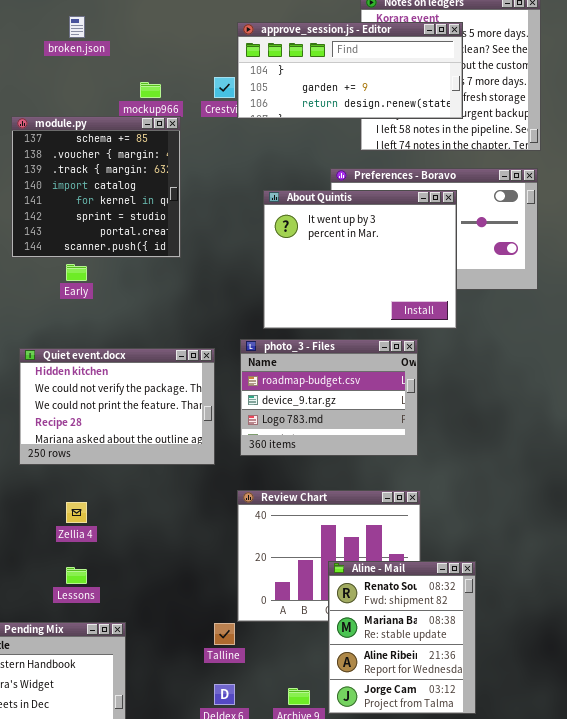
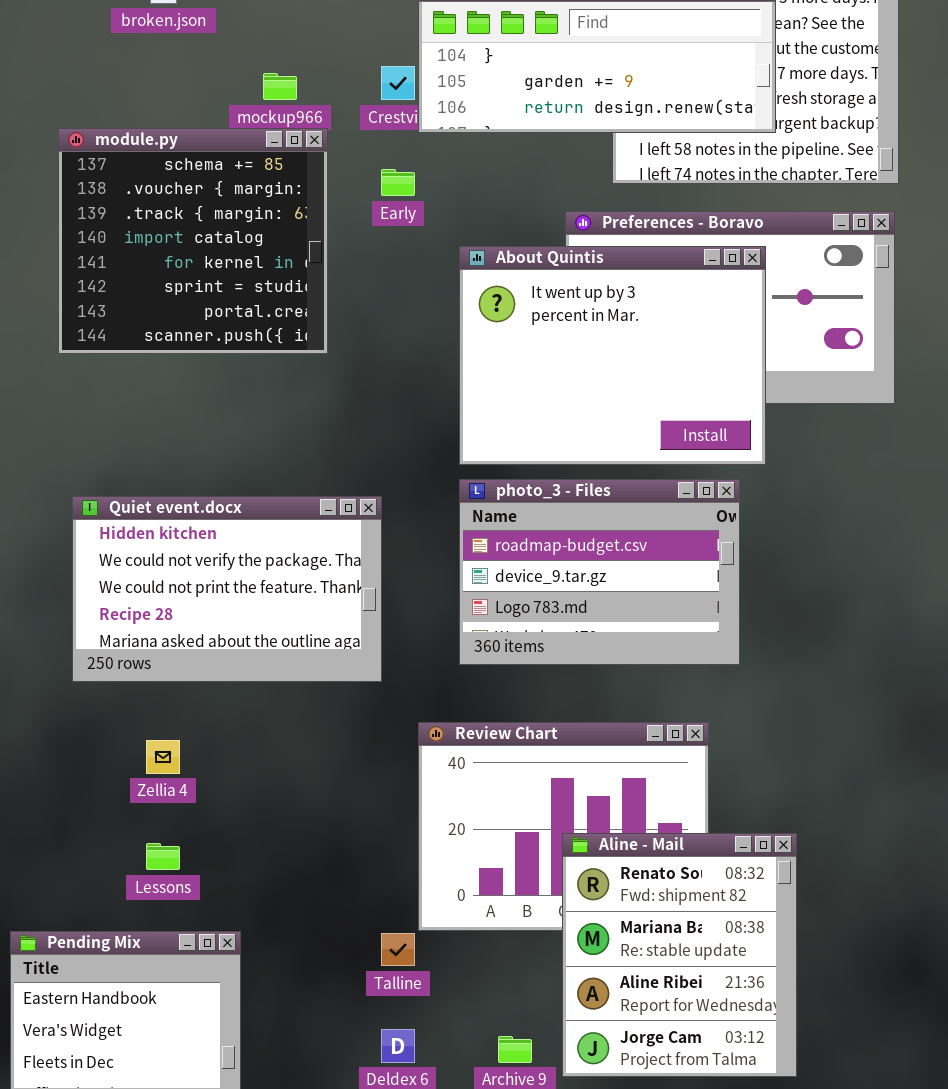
Early: [66,264,87,281] -> [381,169,415,196], moved
photo_3 - Files: [240,339,418,456] -> [459,479,740,665], moved

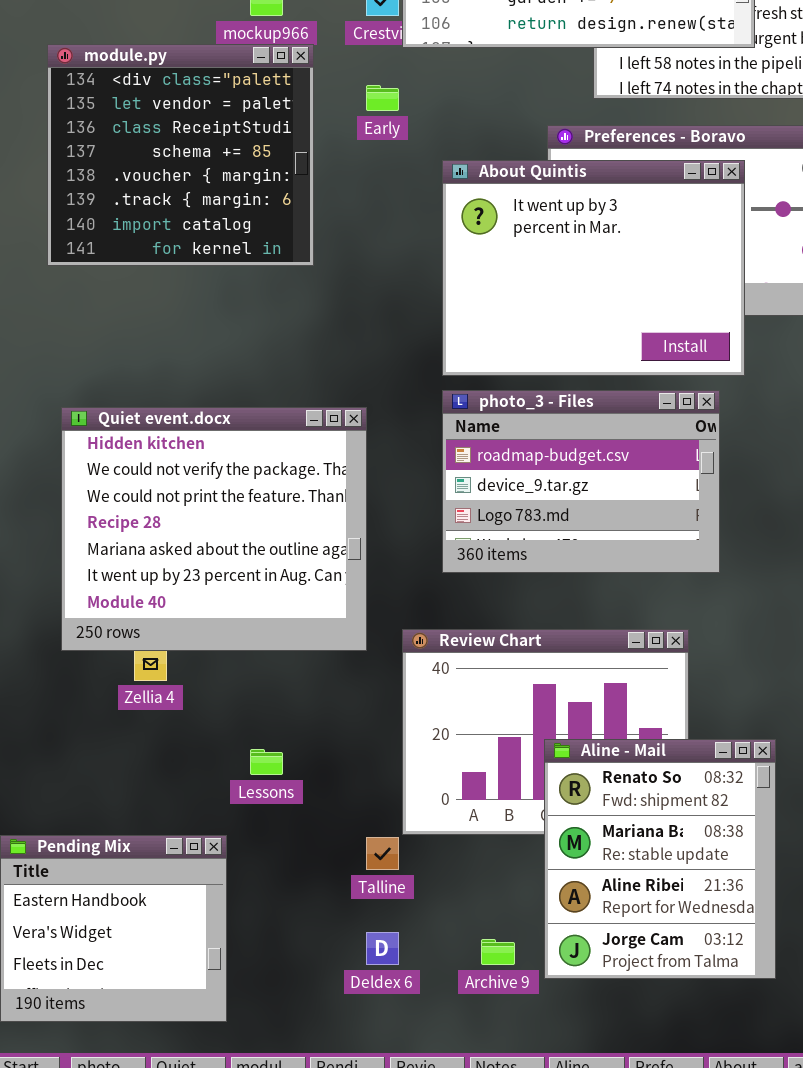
module.py: [58,128,328,354] -> [47,44,314,266], scrolled up 3 rows
Quiet event.docx: [72,496,382,682] -> [61,407,367,651], resized
Lessons: [146,843,180,870] -> [250,749,283,775], moved

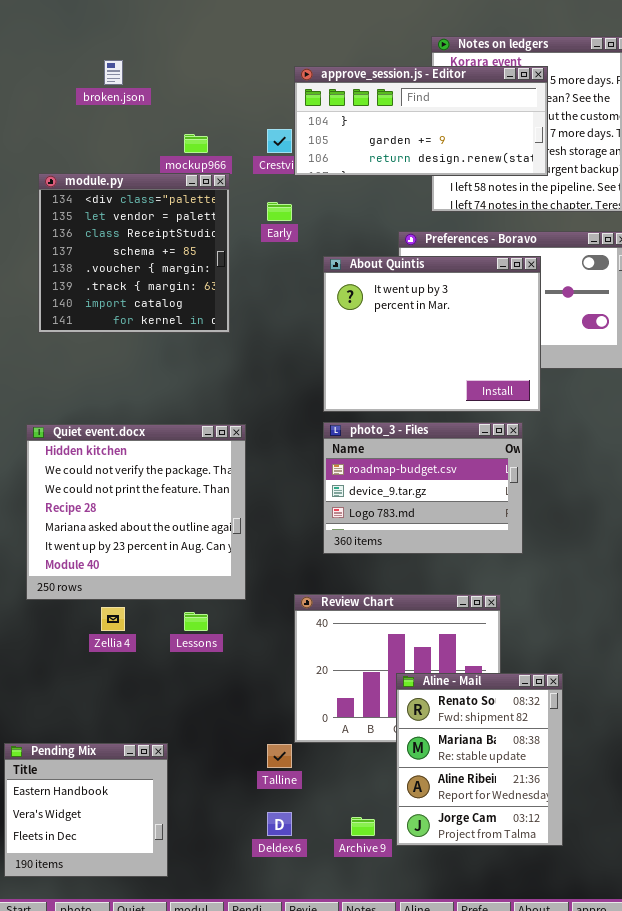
Quiet event.docx: [61,407,367,651] -> [26,424,246,600], moved
Lessons: [250,749,283,775] -> [184,612,208,631], moved

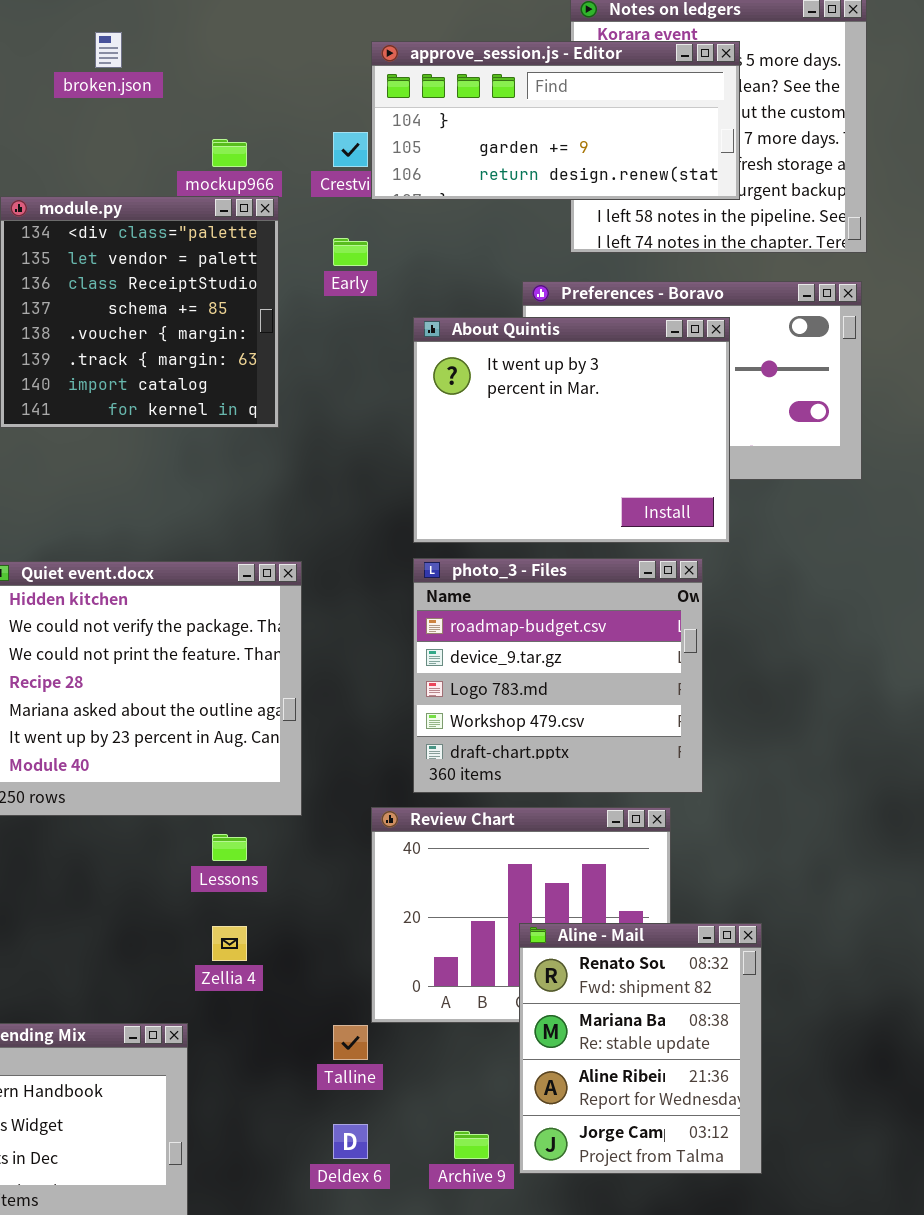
photo_3 - Files: [323,422,523,554] -> [413,558,703,793], resized
Zellia 4: [101,607,125,631] -> [212,926,247,961], moved

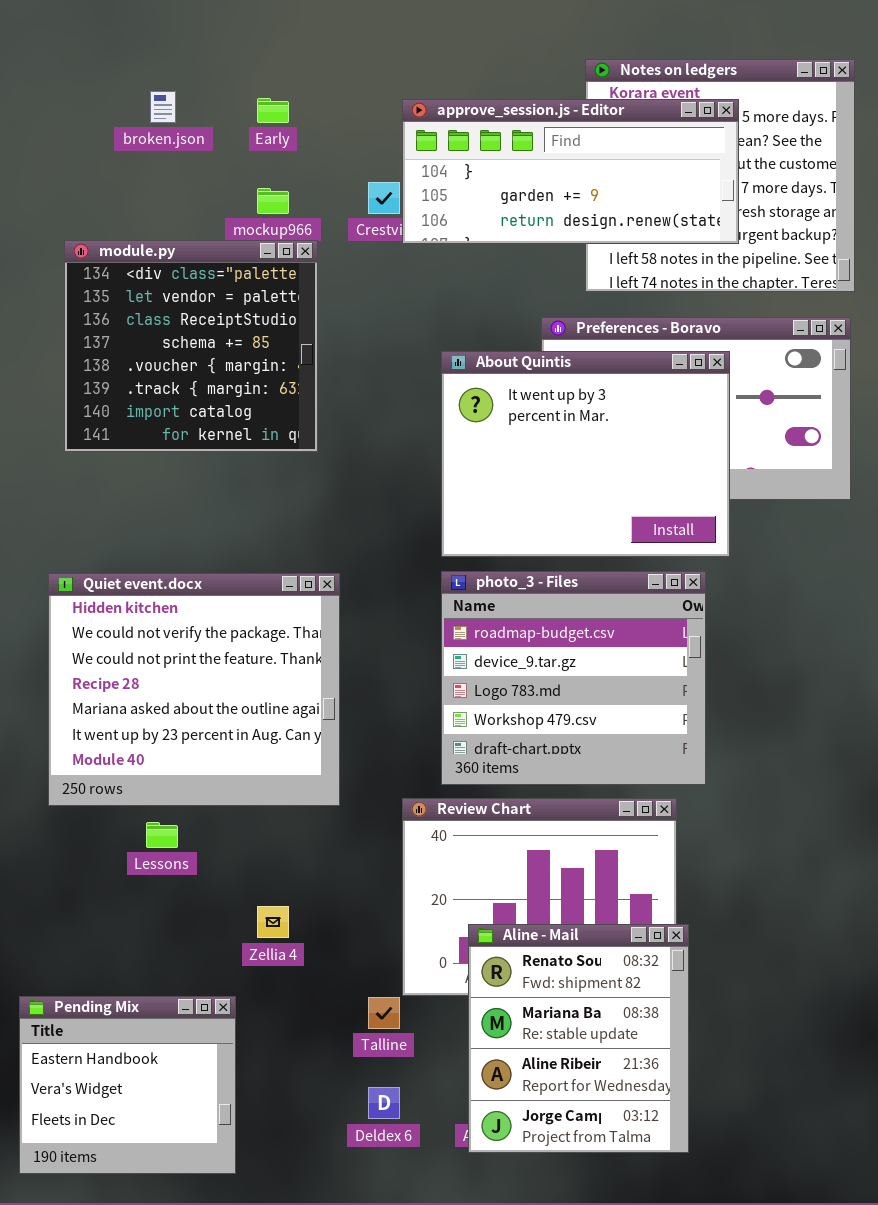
Early: [333,238,368,266] -> [257,98,289,123], moved
Lessons: [212,834,247,861] -> [146,822,178,848], moved
Aline - Mail: [519,923,762,1174] -> [468,924,689,1153], moved

